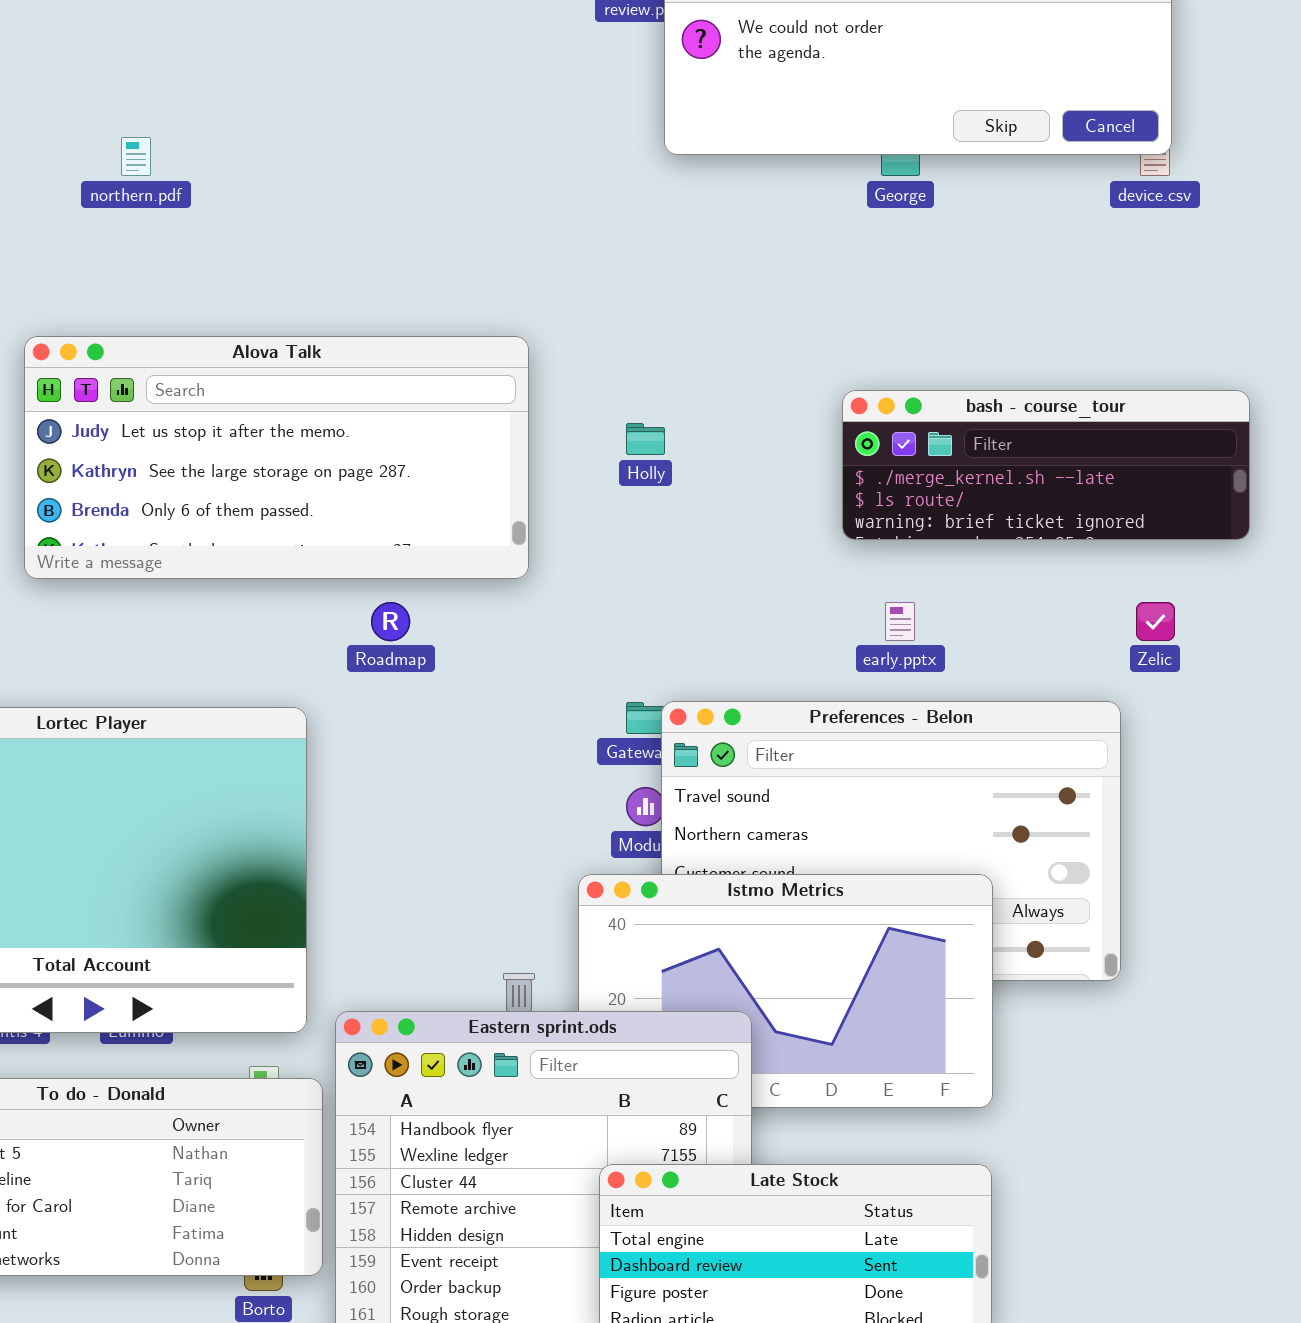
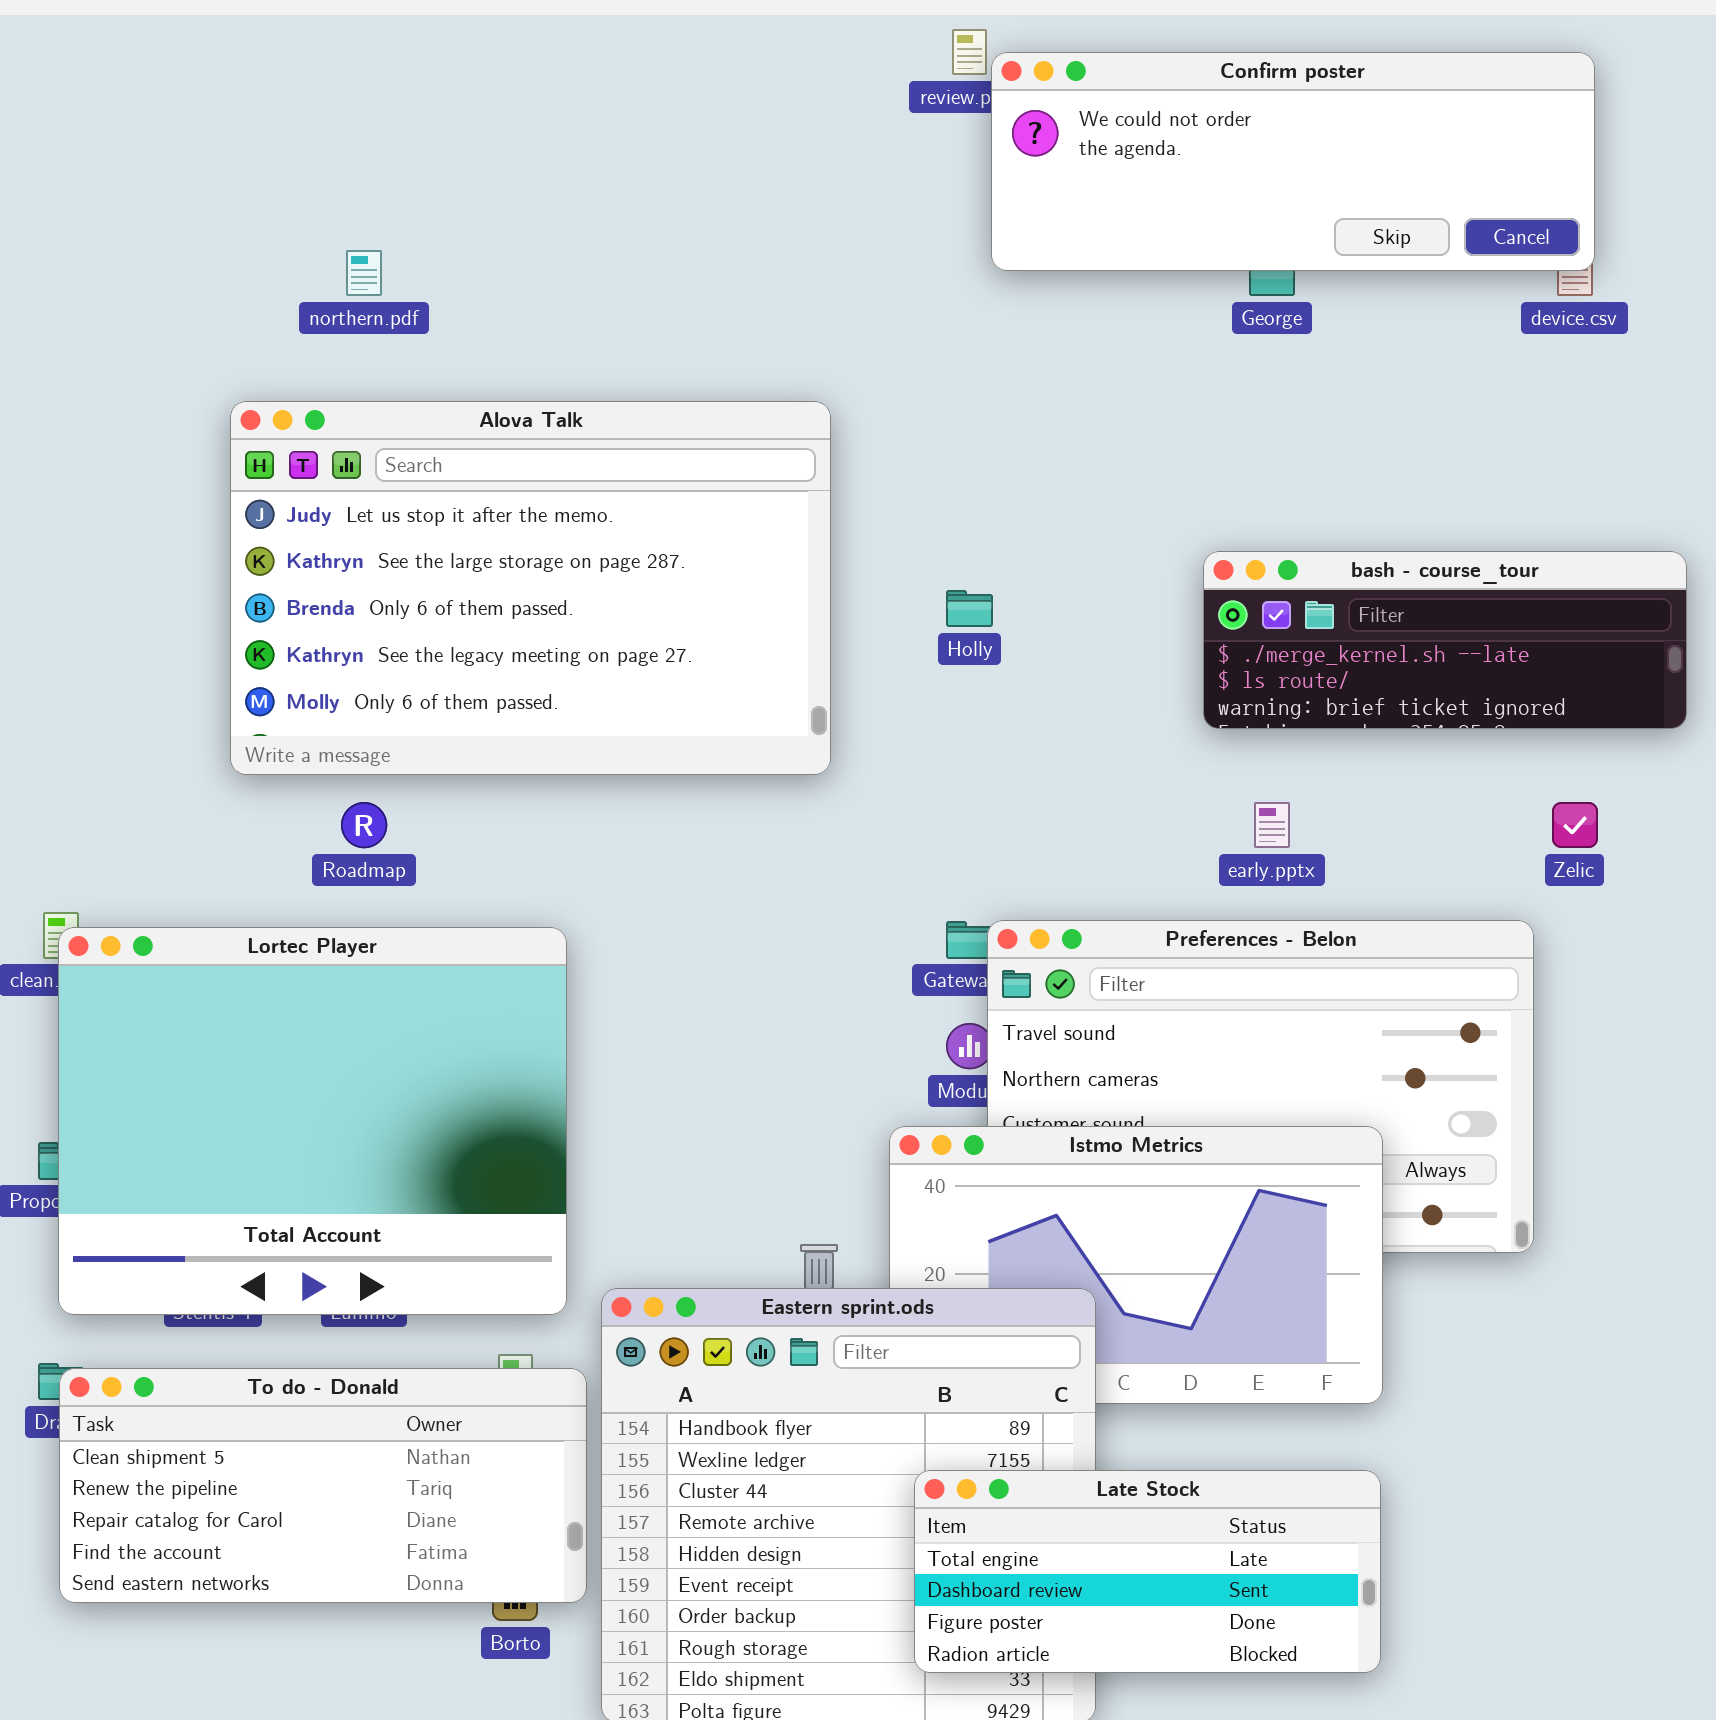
Alova Talk: [24,336,529,579] -> [230,401,831,775], resized
Roadmap: [371,602,410,641] -> [341,802,387,848], moved

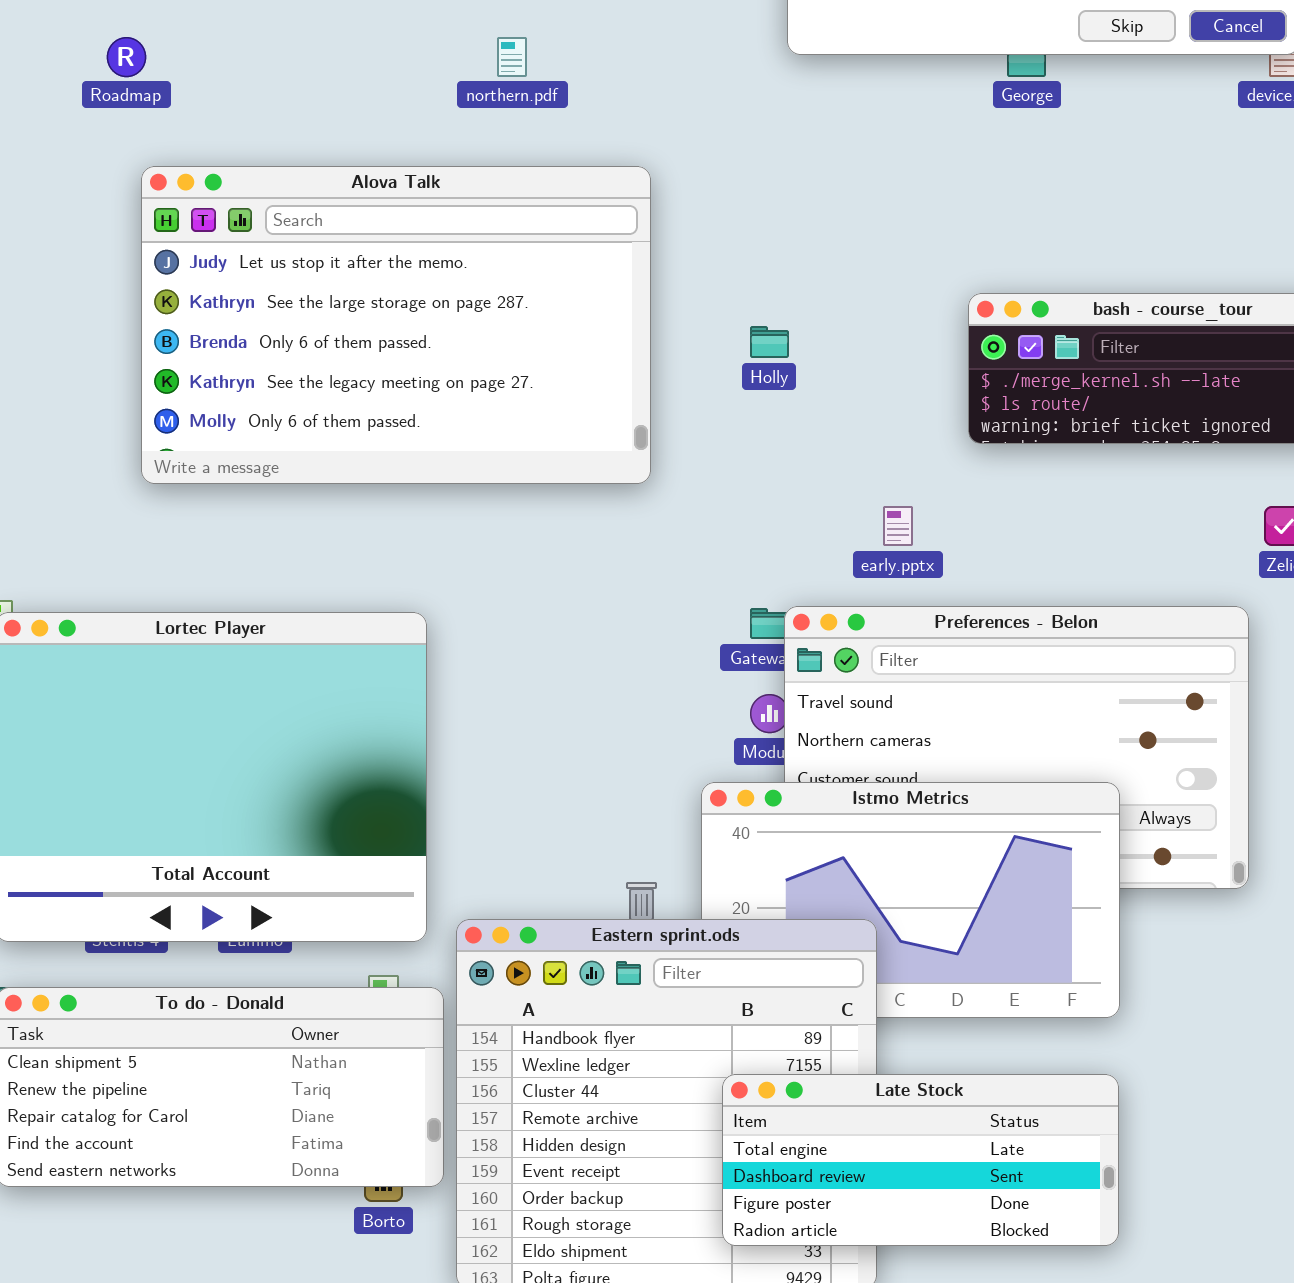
northern.pdf: [346,250,382,296] -> [497,37,527,77], moved
Roadmap: [341,802,387,848] -> [107,37,146,77], moved
early.pptx: [1254,802,1290,848] -> [883,506,913,546], moved

